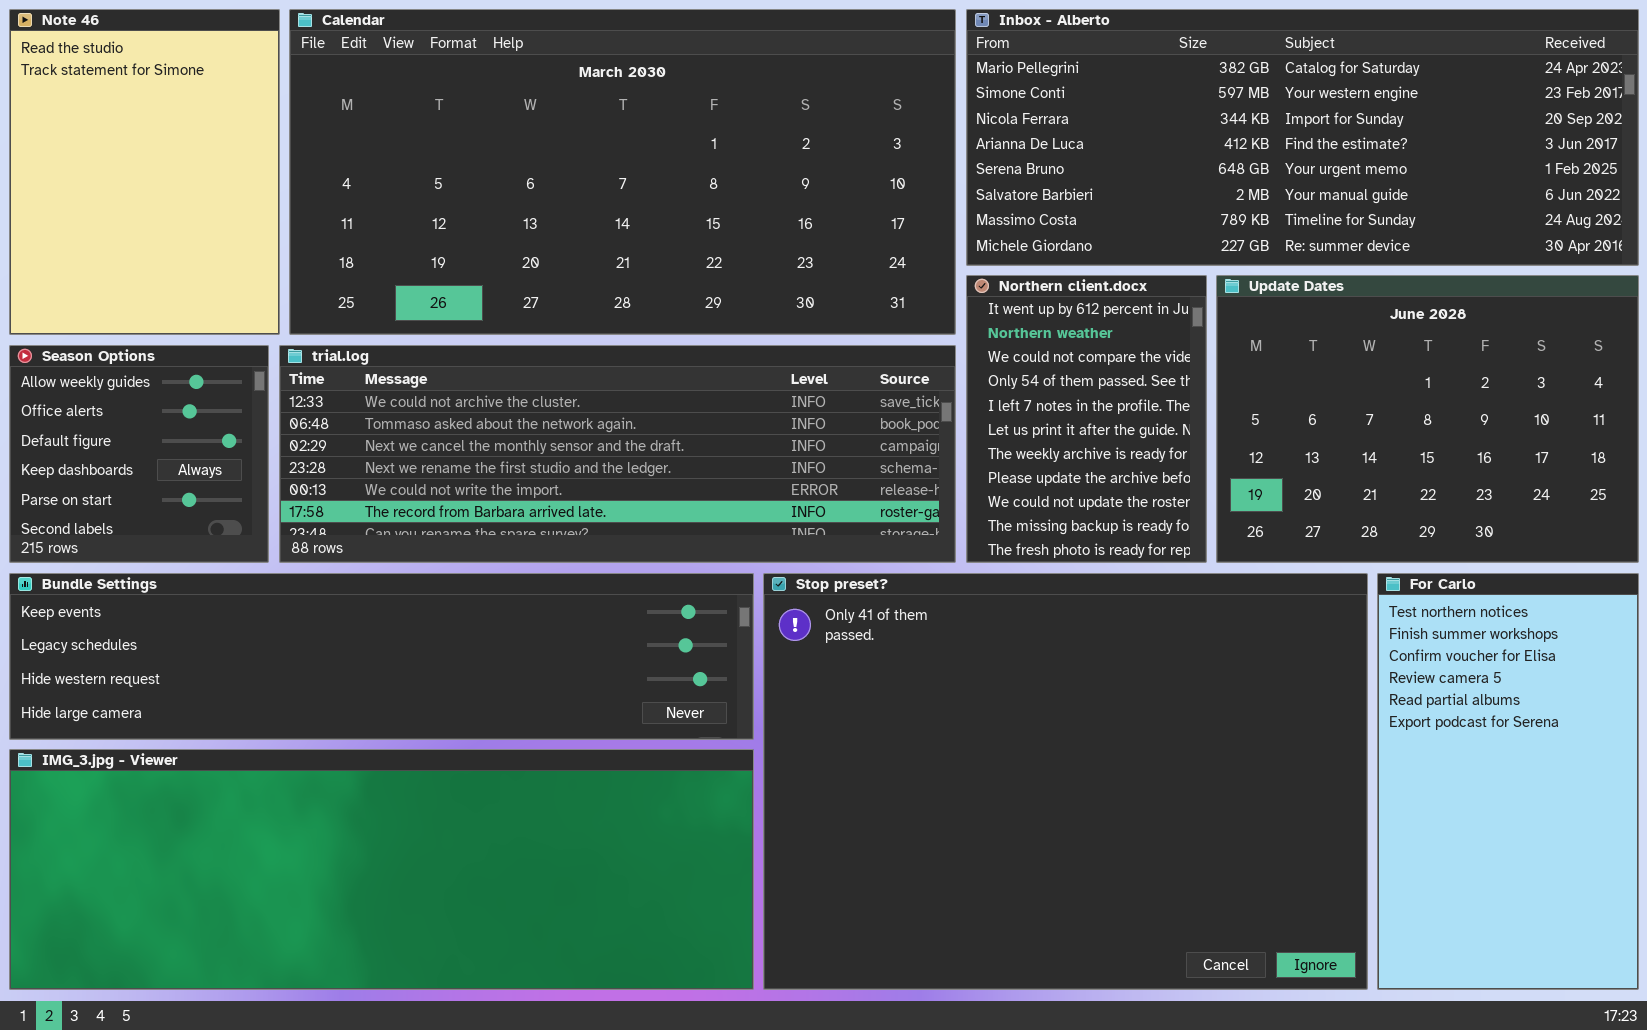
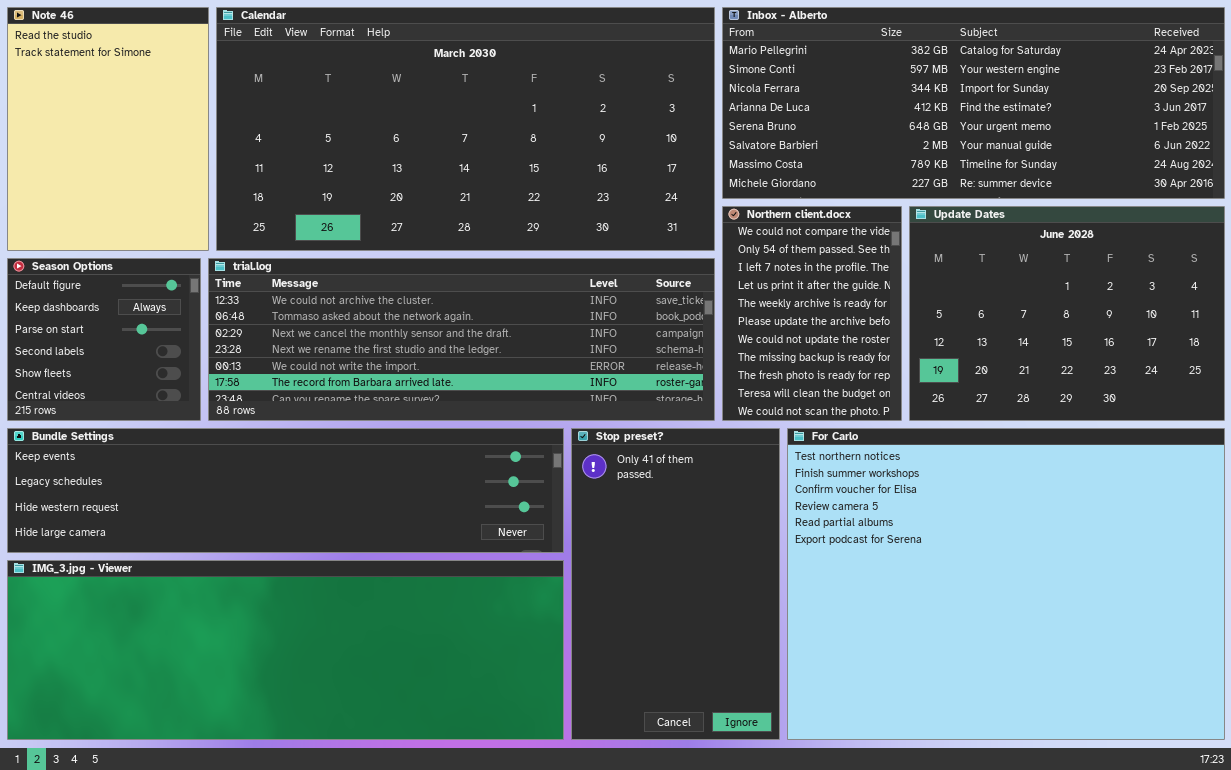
Northern client.docx: [966,275,1207,563] -> [722,206,902,421], scrolled down 2 rows
Season Options: [9,345,269,563] -> [7,258,201,421], scrolled down 2 rows
Stop preset?: [763,573,1368,990] -> [571,428,780,740], resized
For Carlo: [1377,573,1639,990] -> [787,428,1225,740], resized

